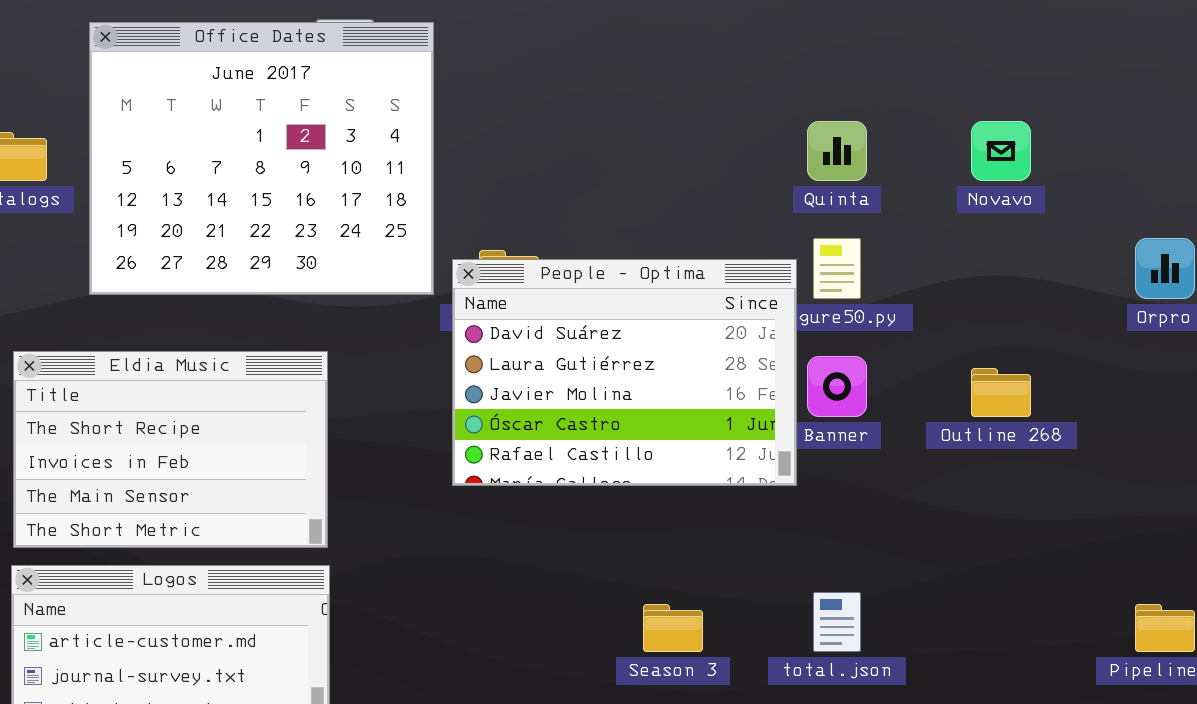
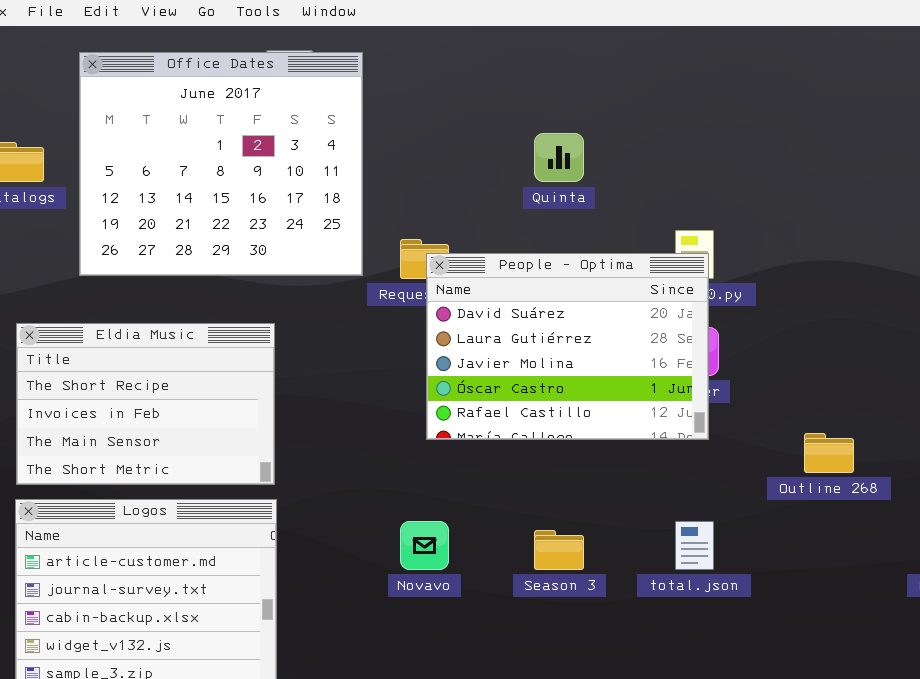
Quinta: [807,121,867,181] -> [534,133,584,182], moved
Novavo: [971,121,1031,181] -> [400,521,449,570], moved
People - Optima: [452,259,797,486] -> [426,253,709,440], moved
Outline 268: [971,368,1031,417] -> [804,433,854,473], moved

